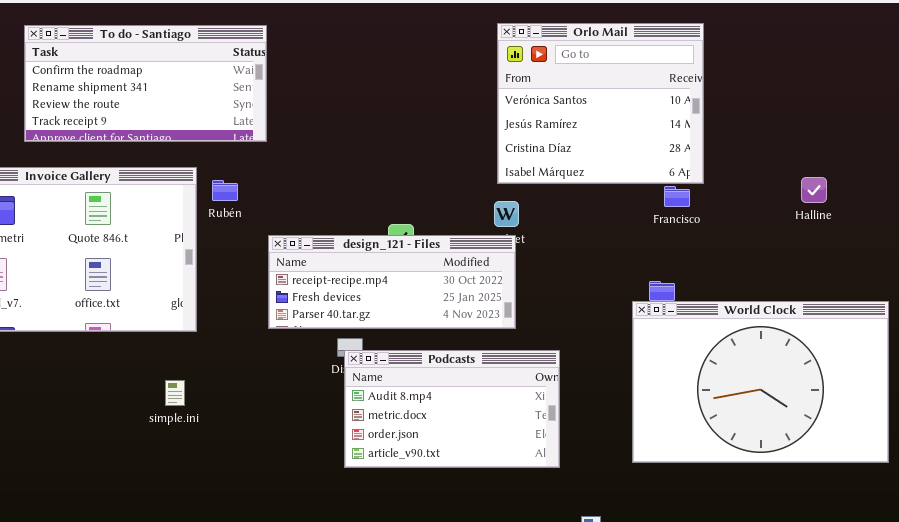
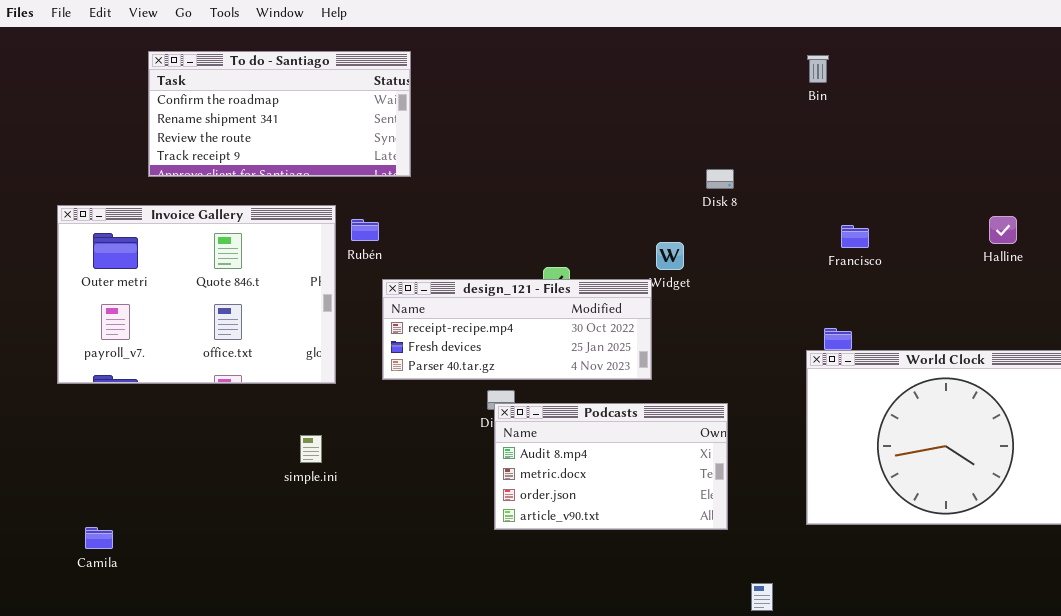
Orlo Mail: [497,23,704,184] -> none, closed
design_121 - Files: [268,235,516,329] -> [382,279,652,380], moved

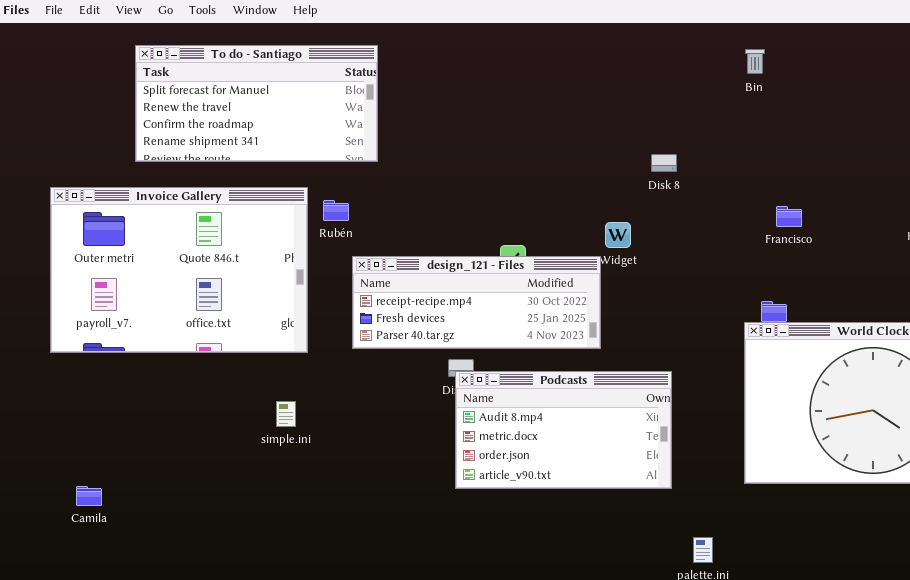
To do - Santiago: [148,51,411,177] -> [135,45,378,162], scrolled up 2 rows

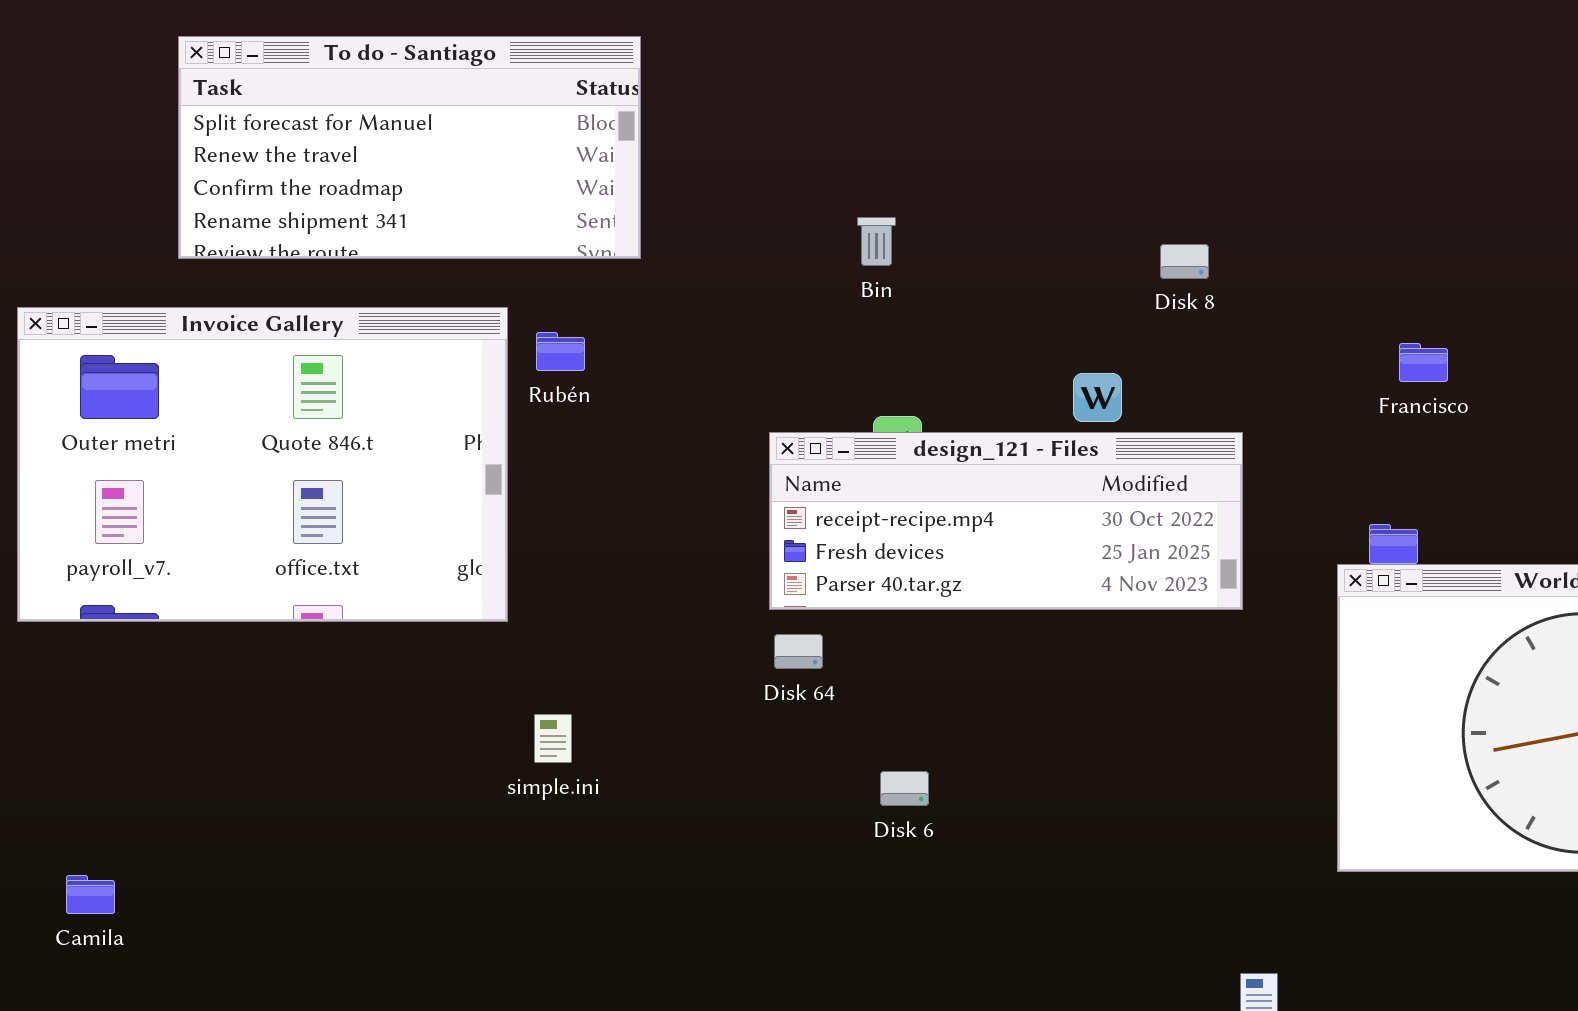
Bin: [745,49,765,74] -> [857,217,896,266], moved
design_121 - Files: [352,256,601,349] -> [769,432,1243,610], moved
Podcasts: [455,371,672,489] -> none, closed
simple.ini: [276,401,296,427] -> [534,714,572,763], moved

